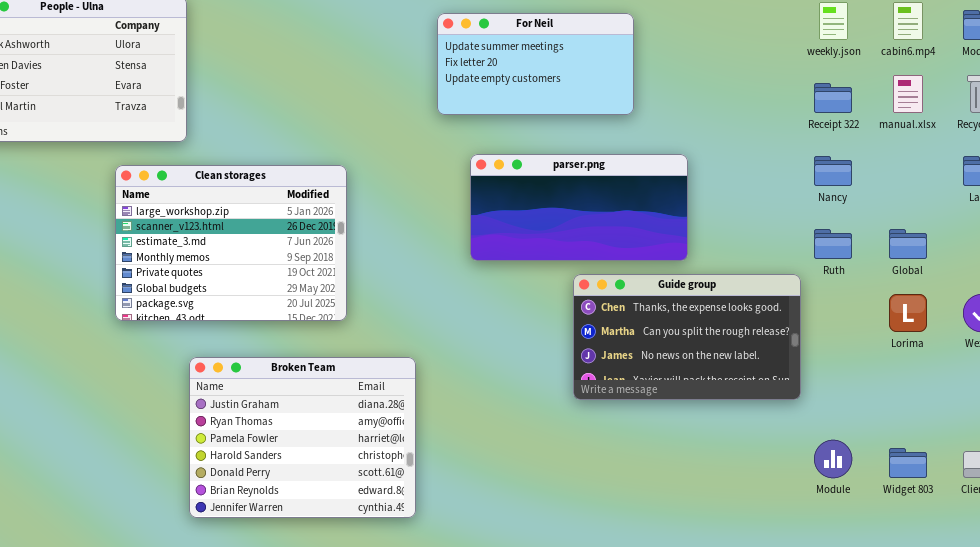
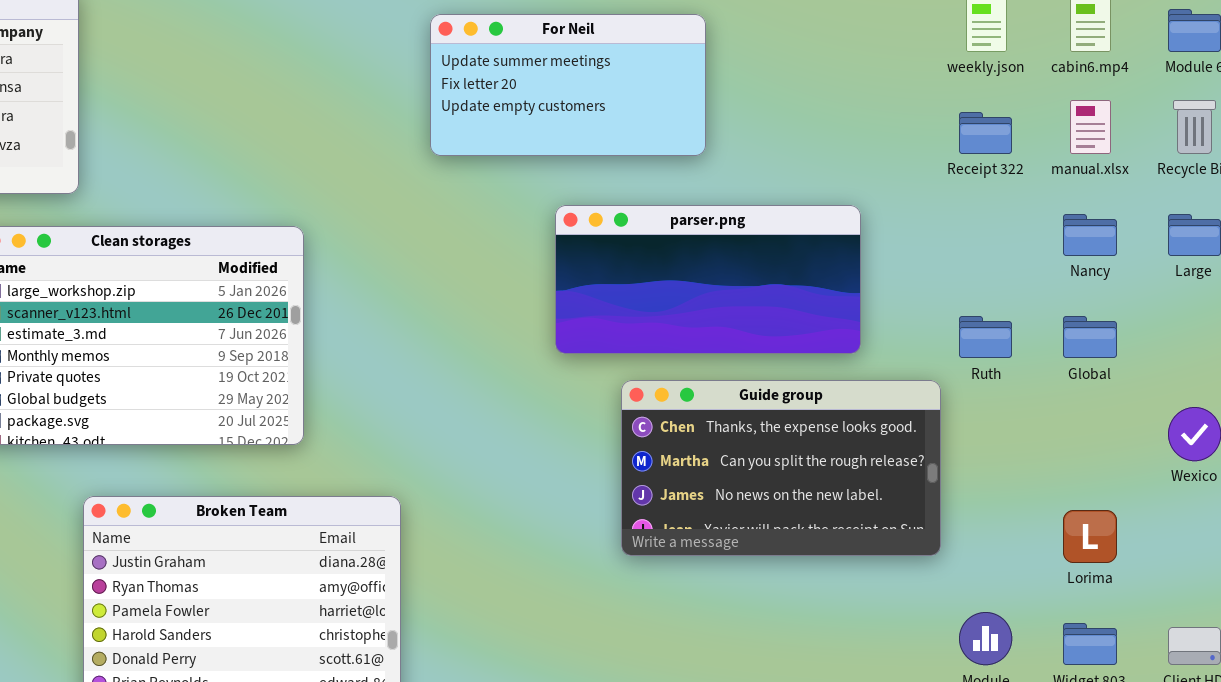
parser.png: [470,154,688,261] -> [555,205,861,354], moved
Nancy: [814,156,852,186] -> [1063,214,1117,256], moved
Lorima: [889,294,927,332] -> [1063,510,1117,563], moved

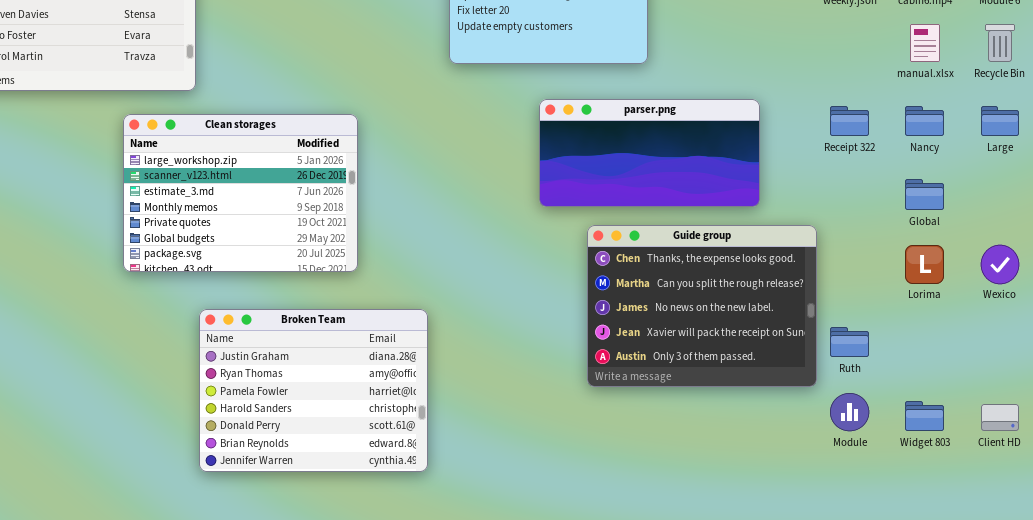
Receipt 322: [959,112,1012,154] -> [830,106,869,136], moved
Ruth: [959,316,1012,358] -> [830,327,869,357], moved
Guide group: [621,380,941,556] -> [587,225,817,387], resized
Lorima: [1063,510,1117,563] -> [905,245,944,284], moved

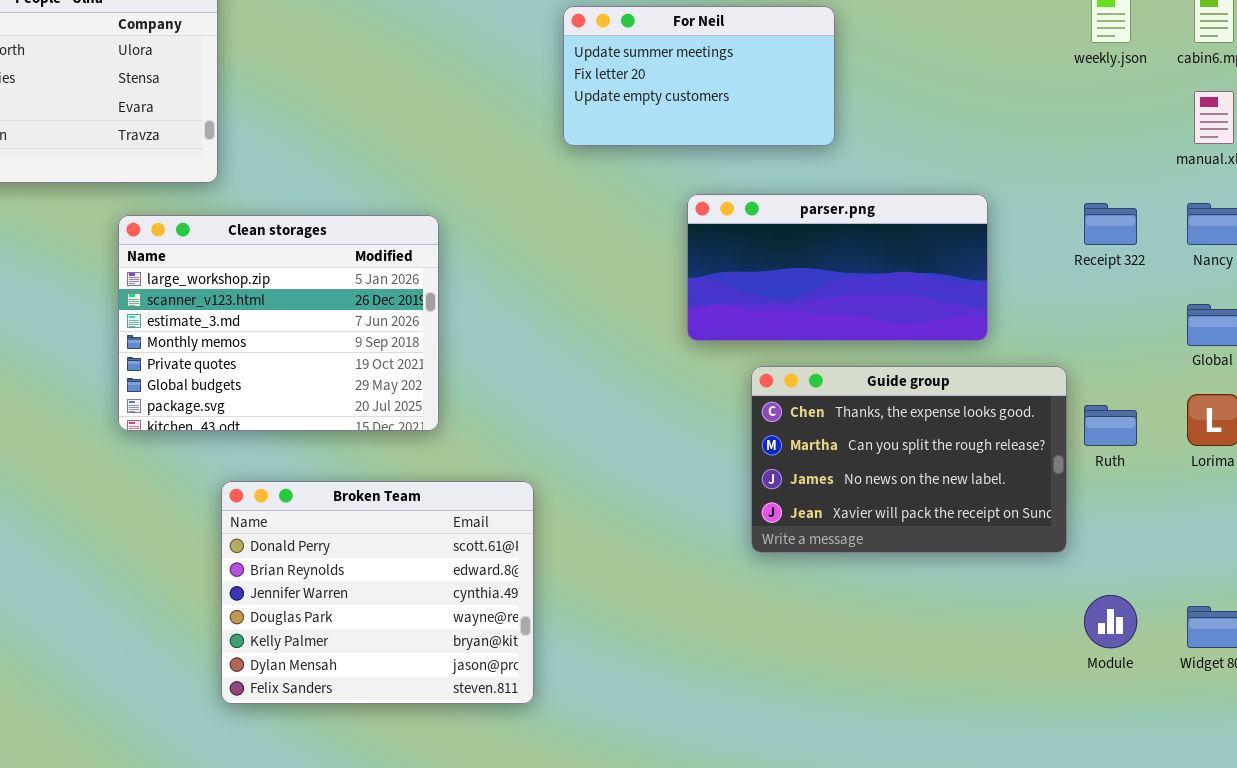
Guide group: [587,225,817,387] -> [751,366,1067,553], resized
Broken Team: [199,309,428,472] -> [221,481,534,704], scrolled down 4 rows
Ruth: [830,327,869,357] -> [1084,405,1137,446], moved

